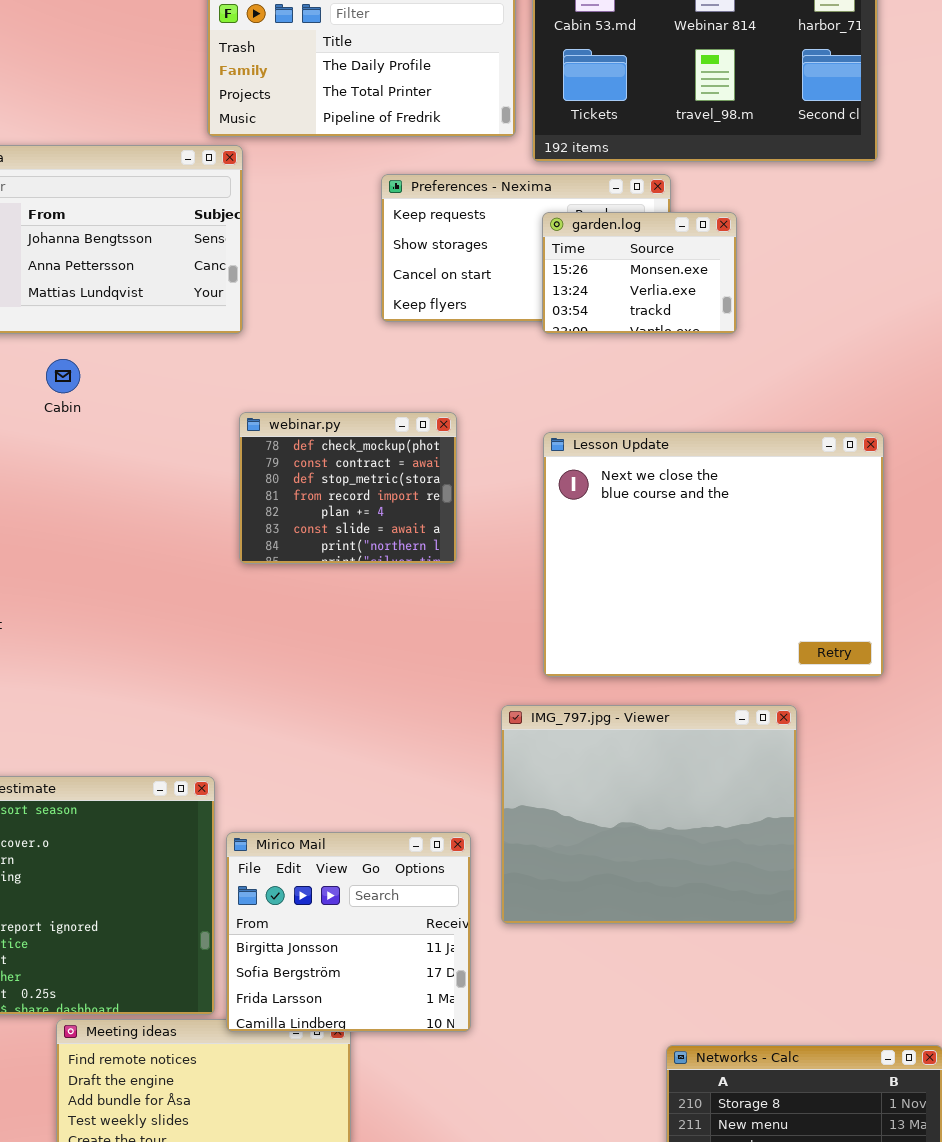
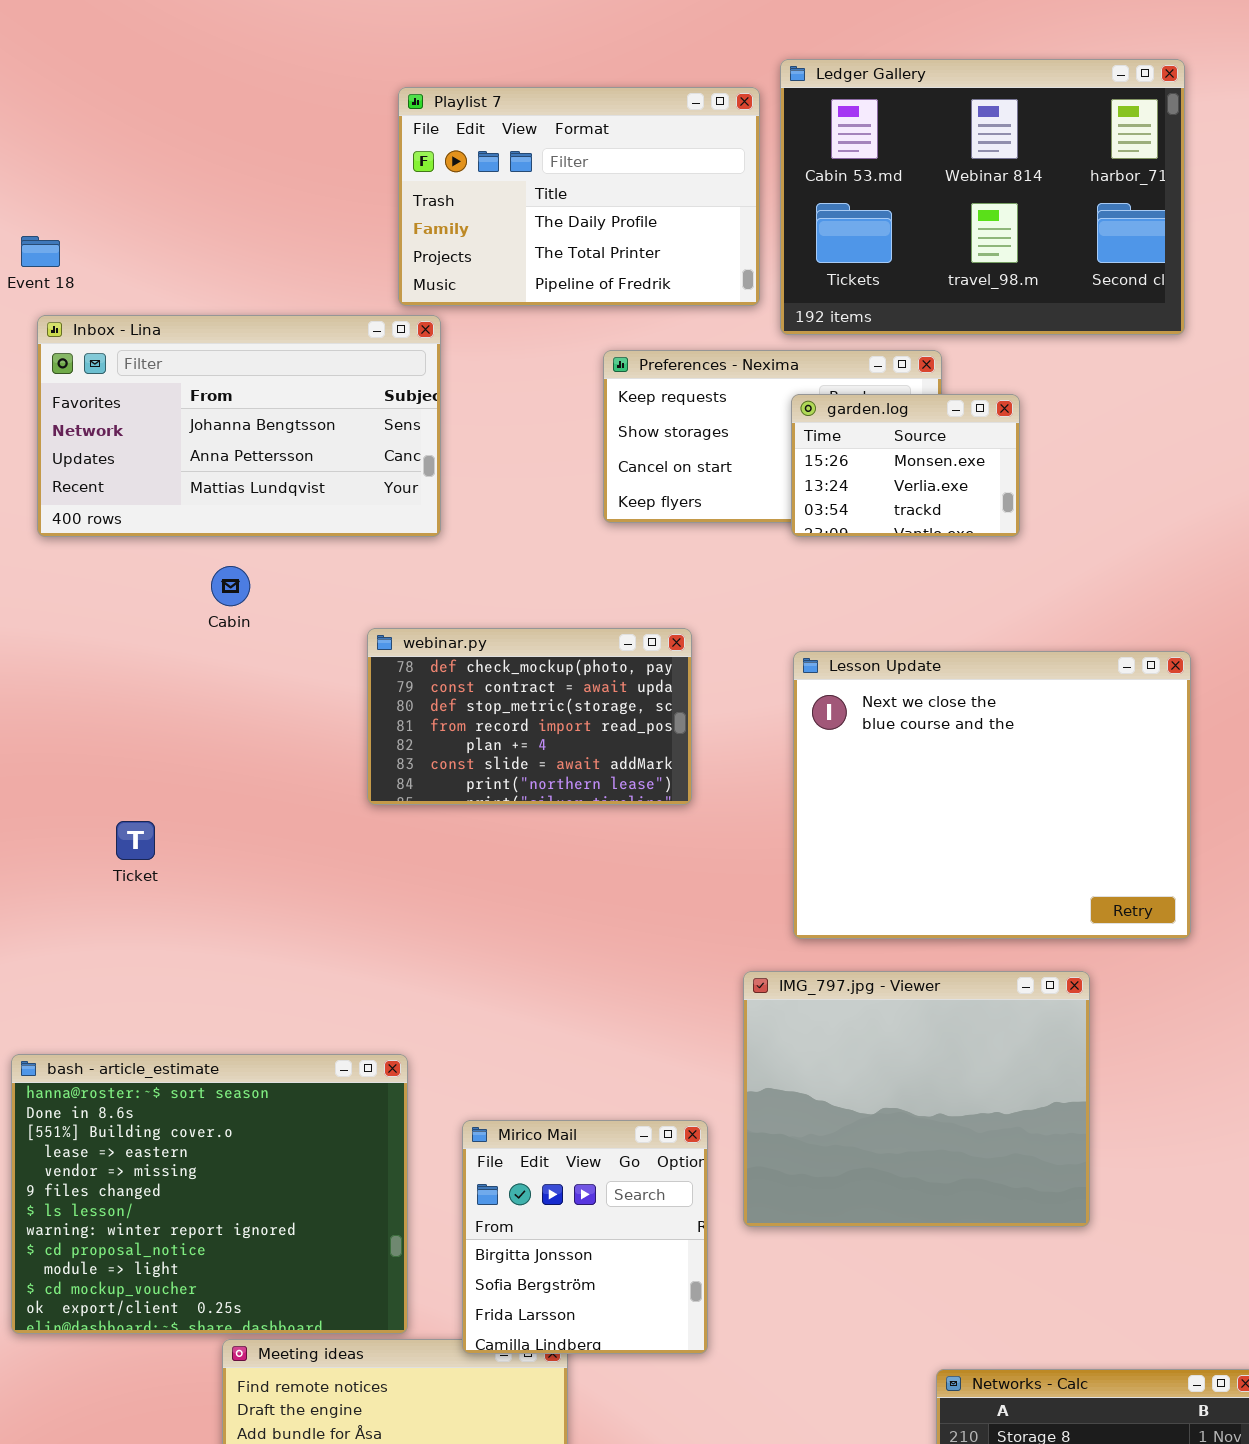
webinar.py: [239,412,457,564] -> [367,628,692,805], resized
Mirico Mail: [226,832,471,1032] -> [462,1120,708,1354], resized

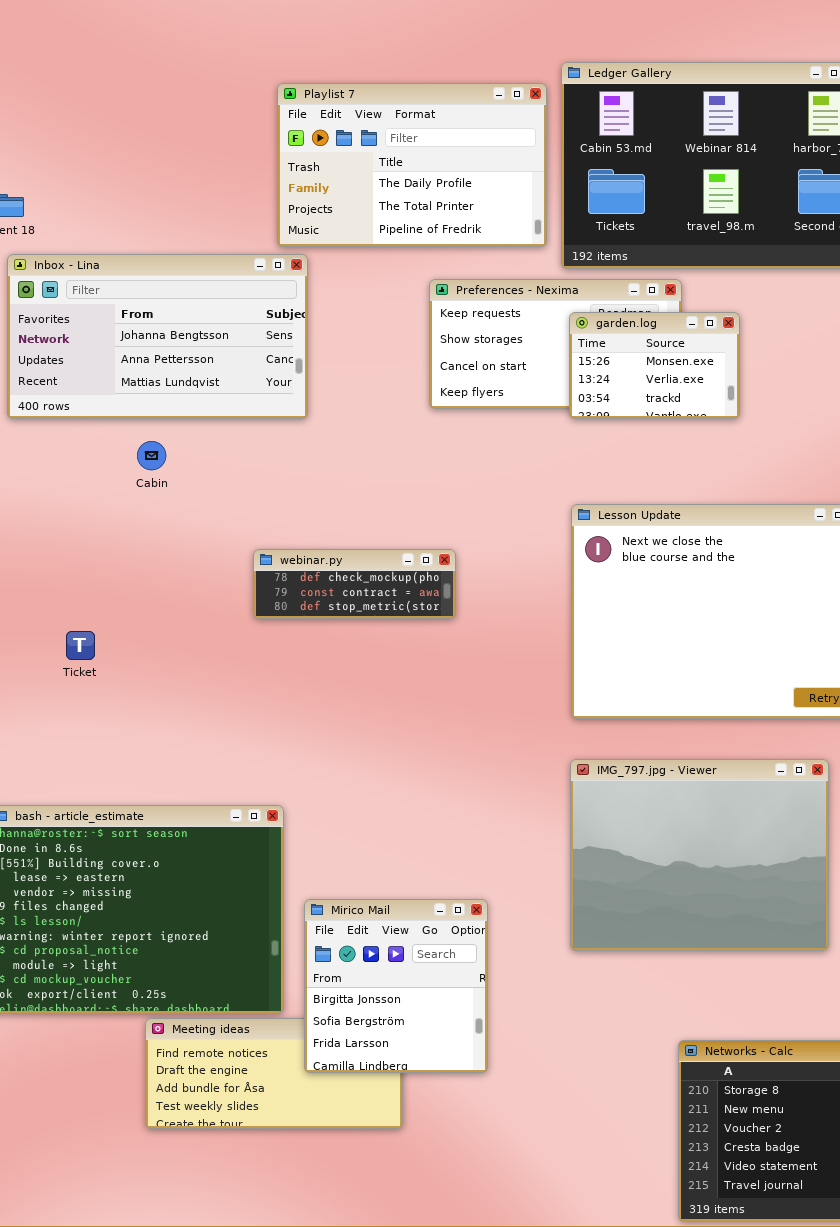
webinar.py: [367,628,692,805] -> [253,549,456,619], resized
IMG_797.jpg - Viewer: [743,971,1090,1227] -> [570,759,829,951], moved
Mirico Mail: [462,1120,708,1354] -> [304,899,488,1073], moved

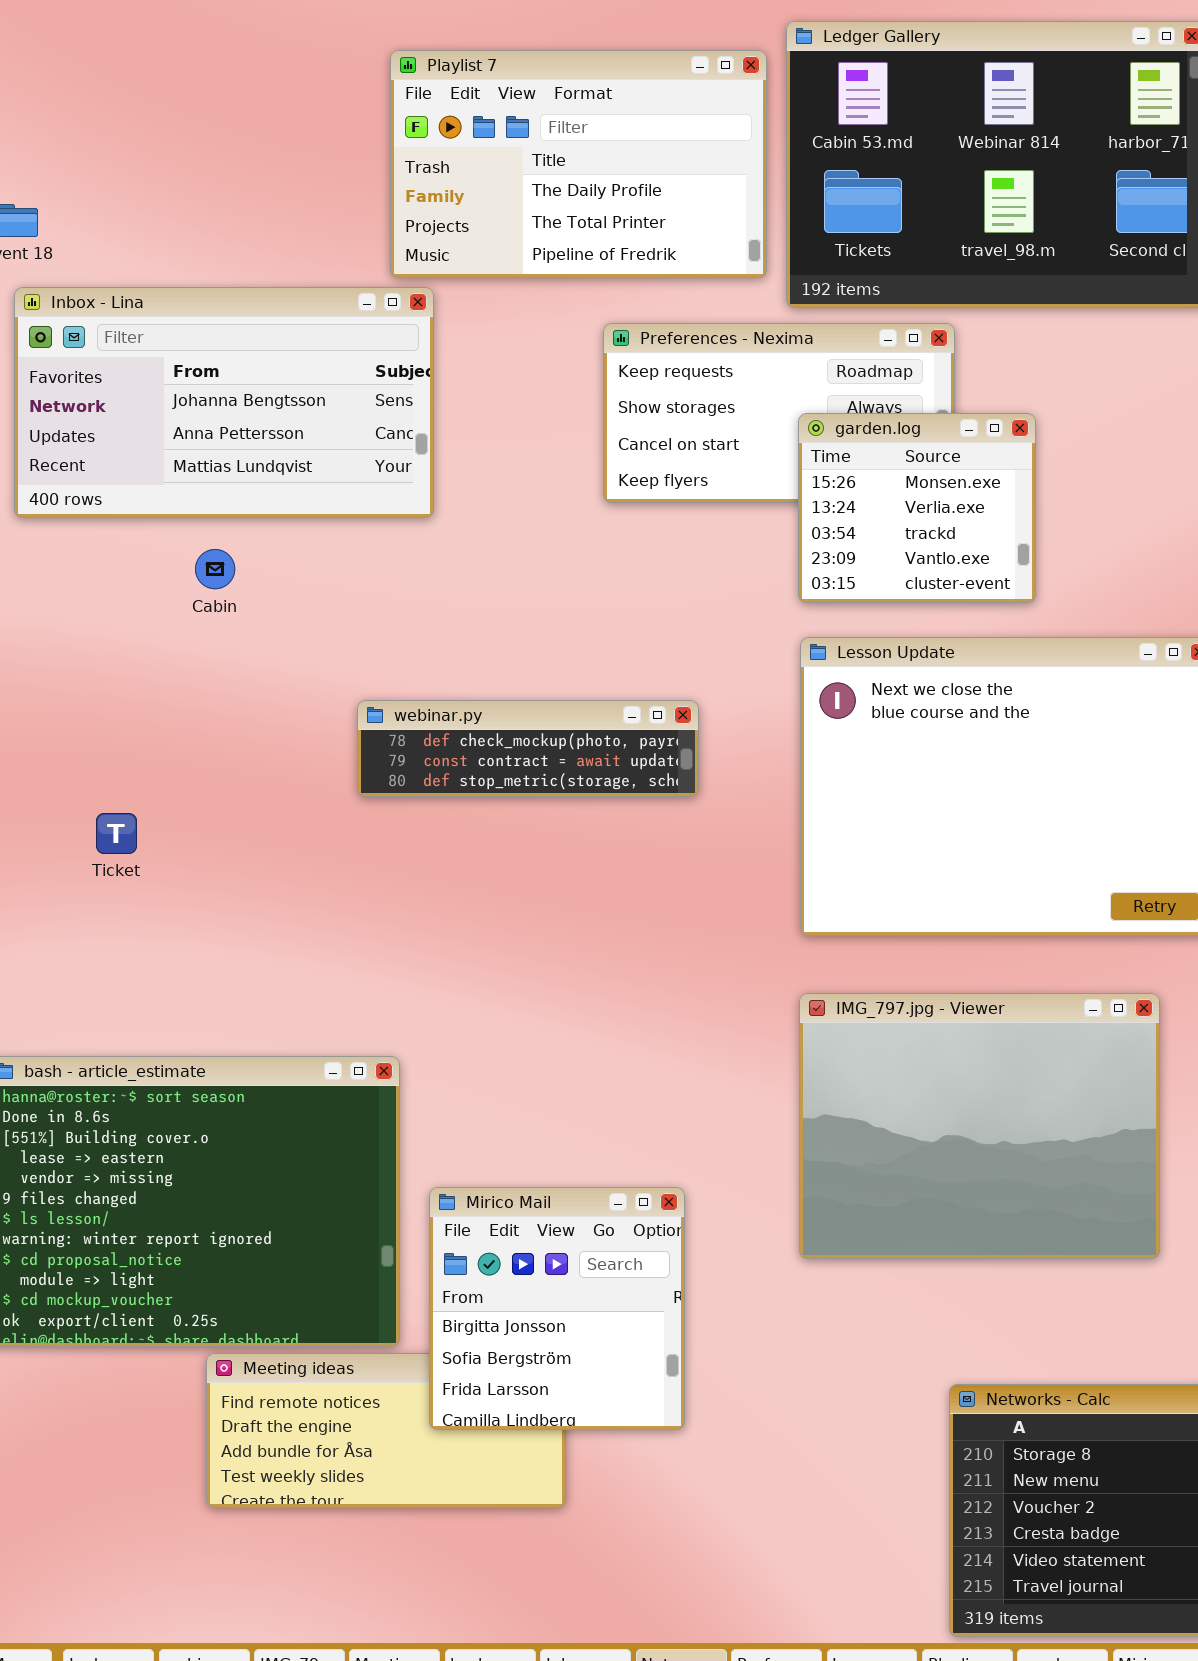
garden.log: [569,312,740,419] -> [798,413,1036,603], moved, resized
webinar.py: [253,549,456,619] -> [357,700,699,797], resized

